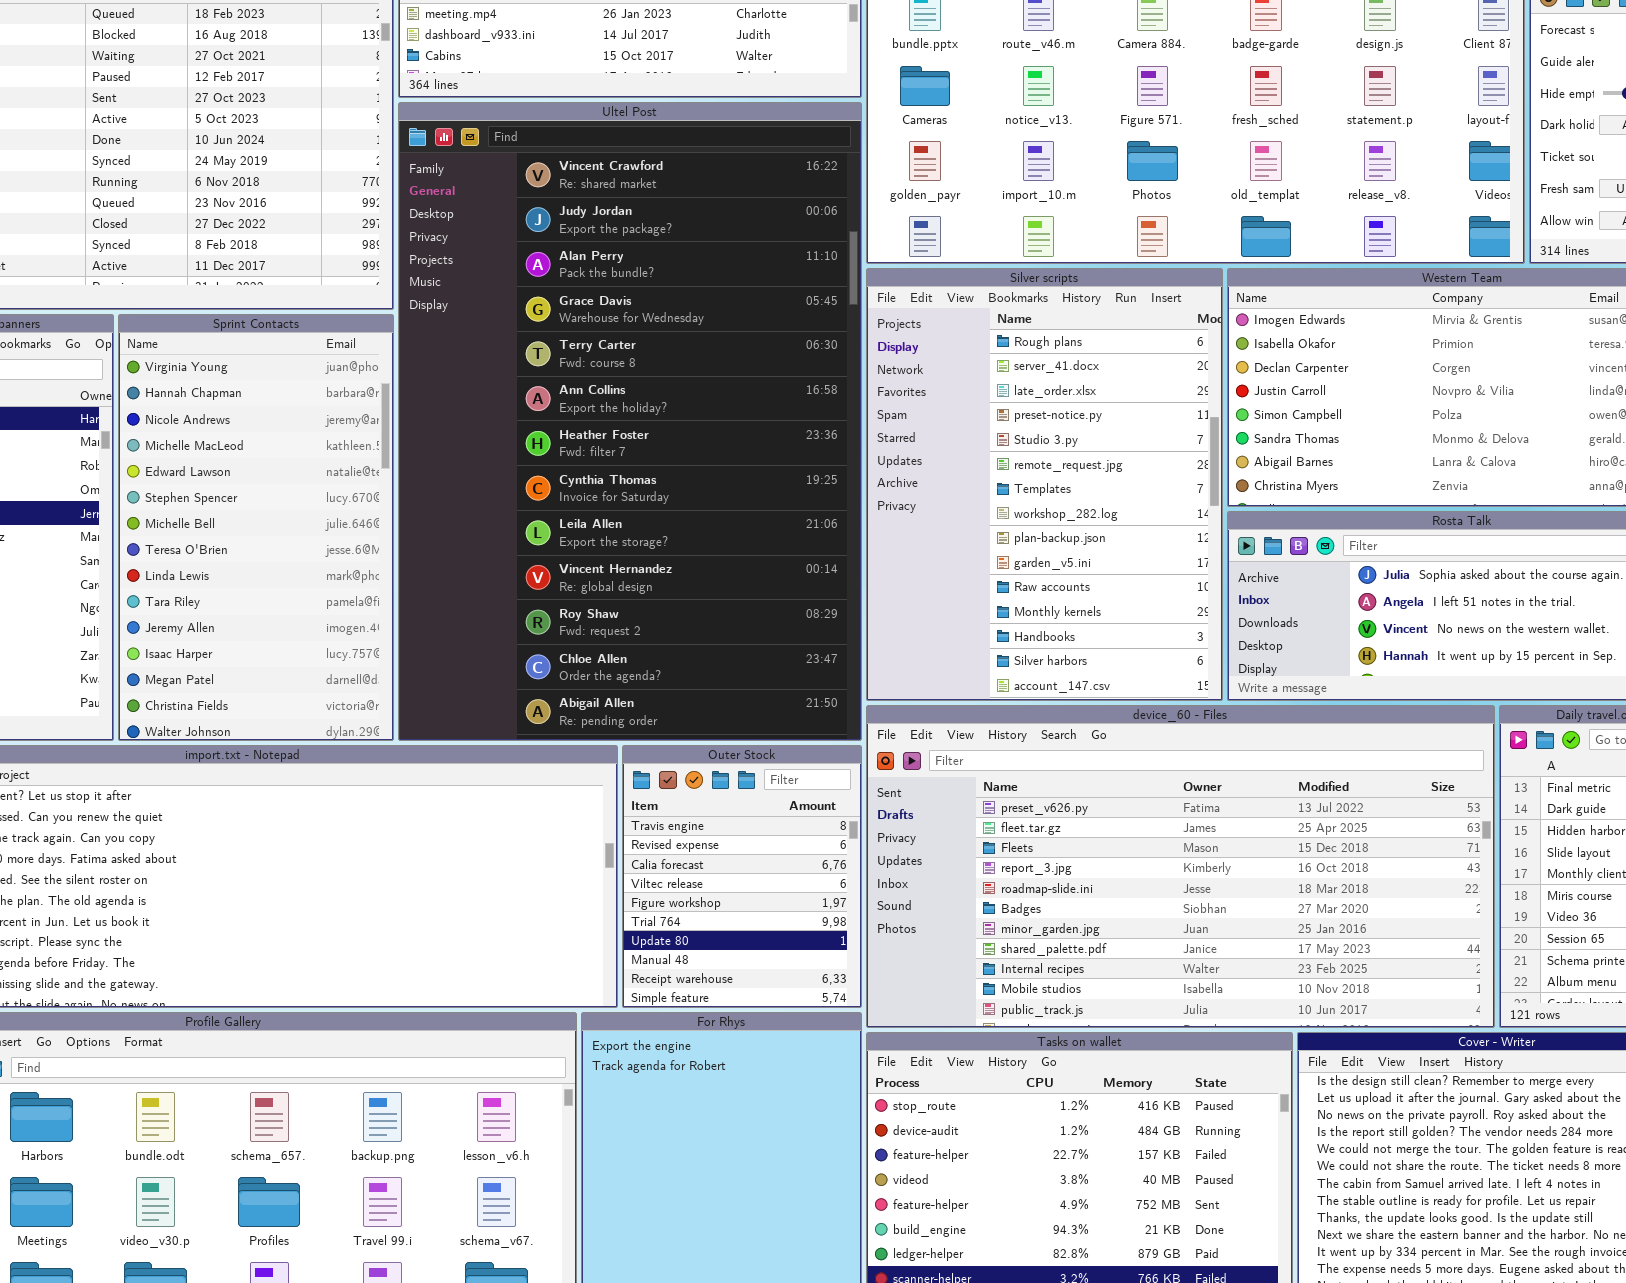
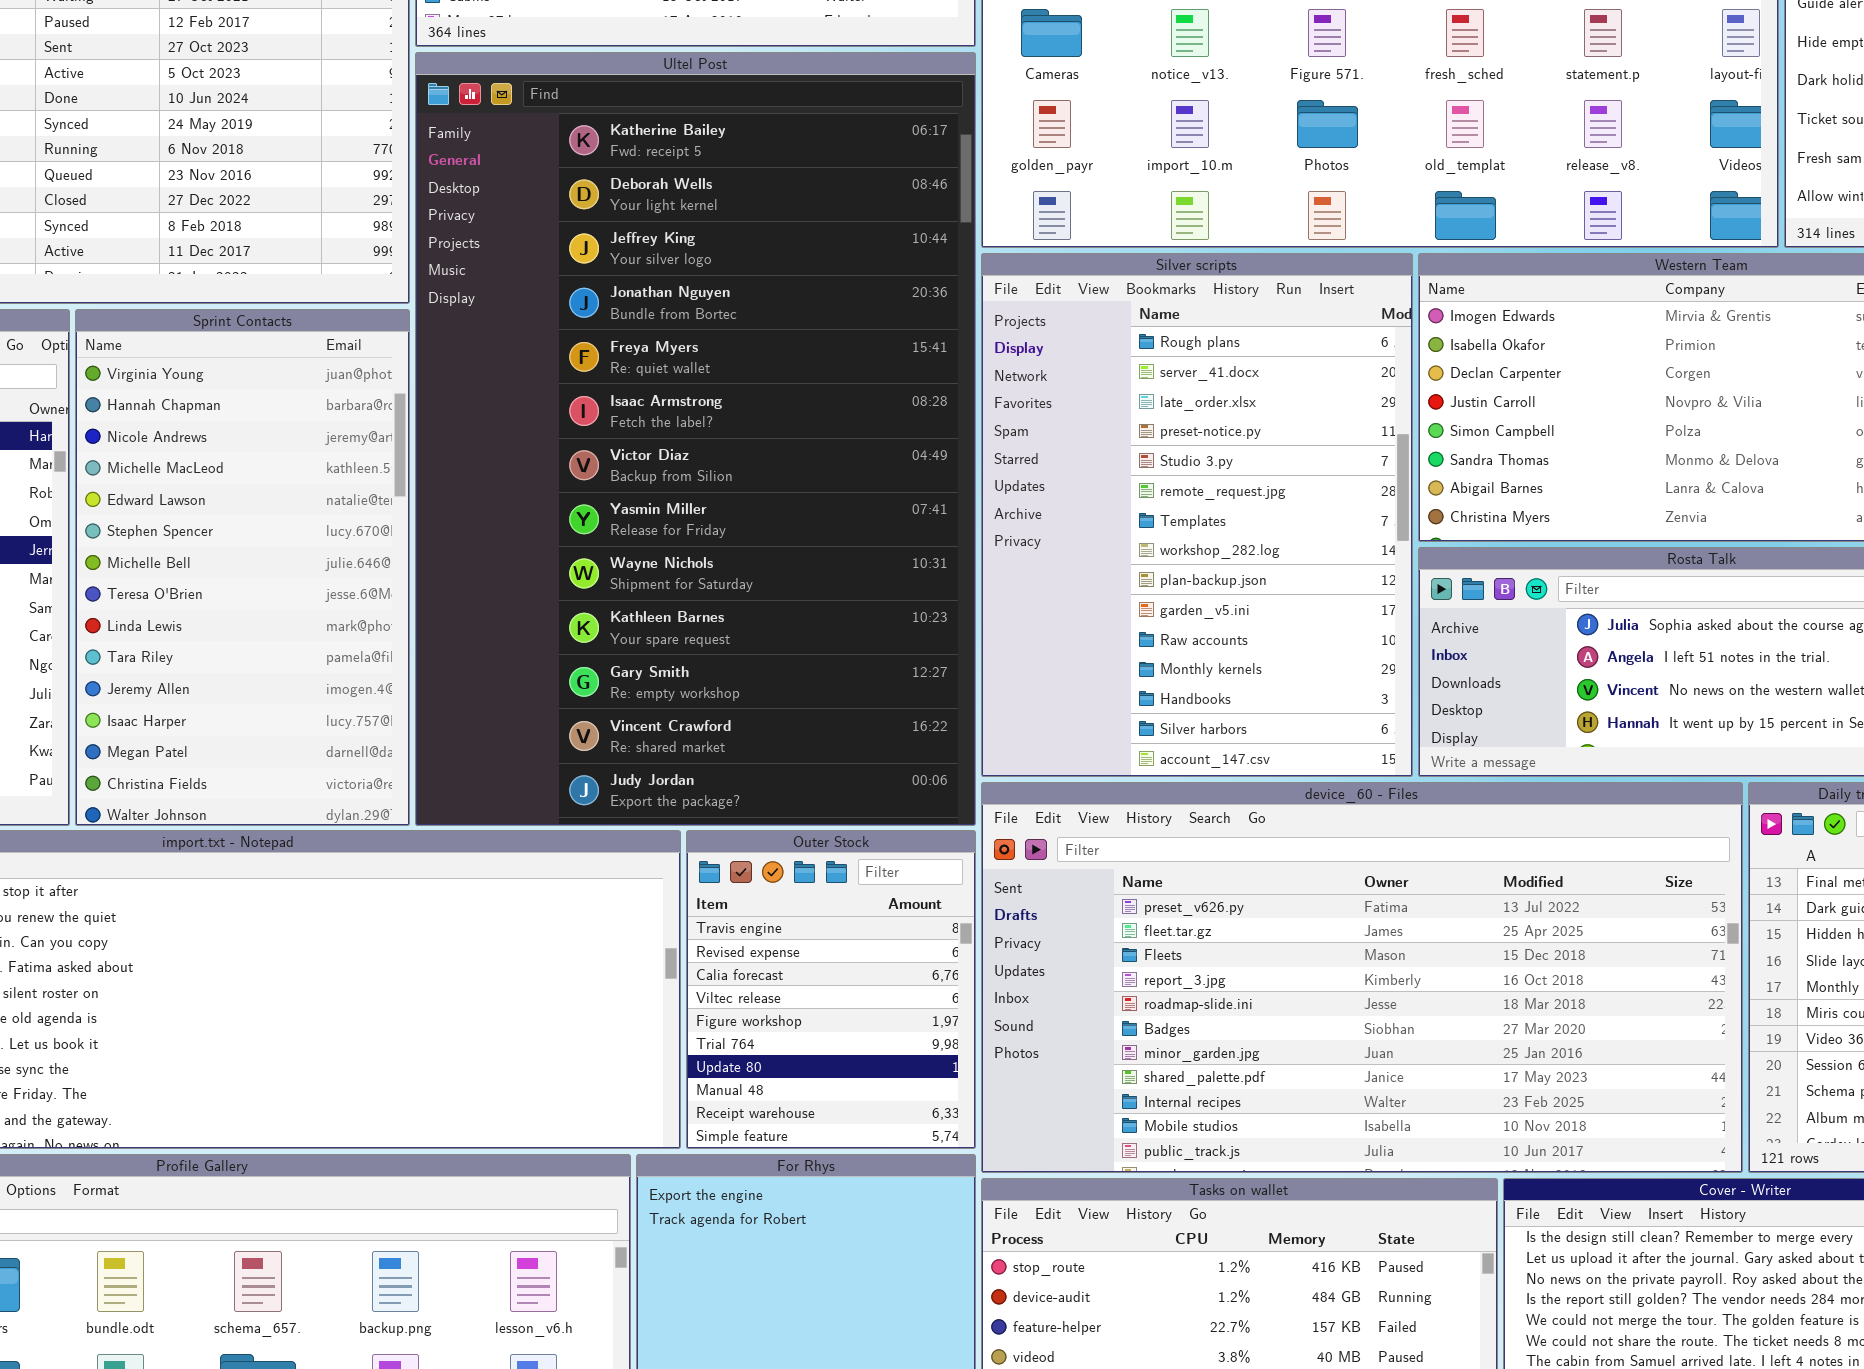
Ultel Post: [398,102,862,741] -> [415,52,976,826], scrolled up 11 rows

